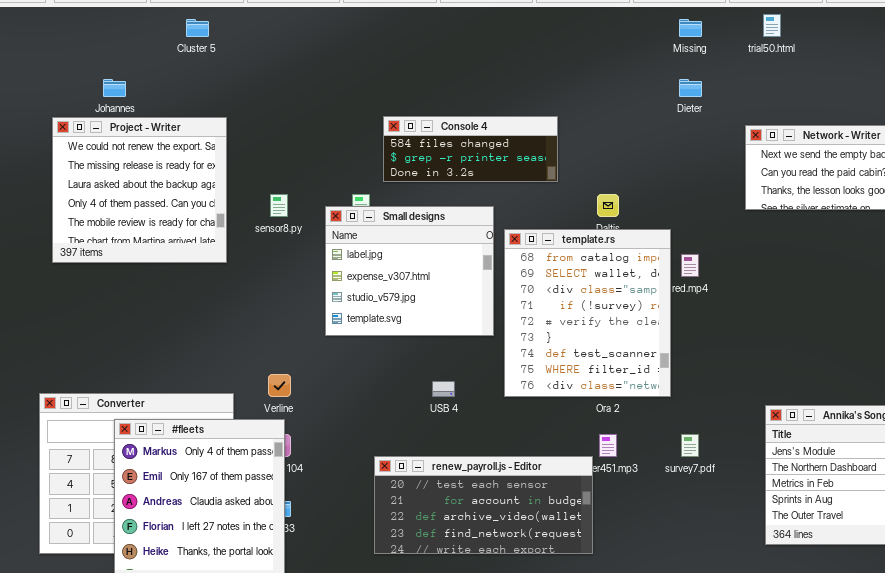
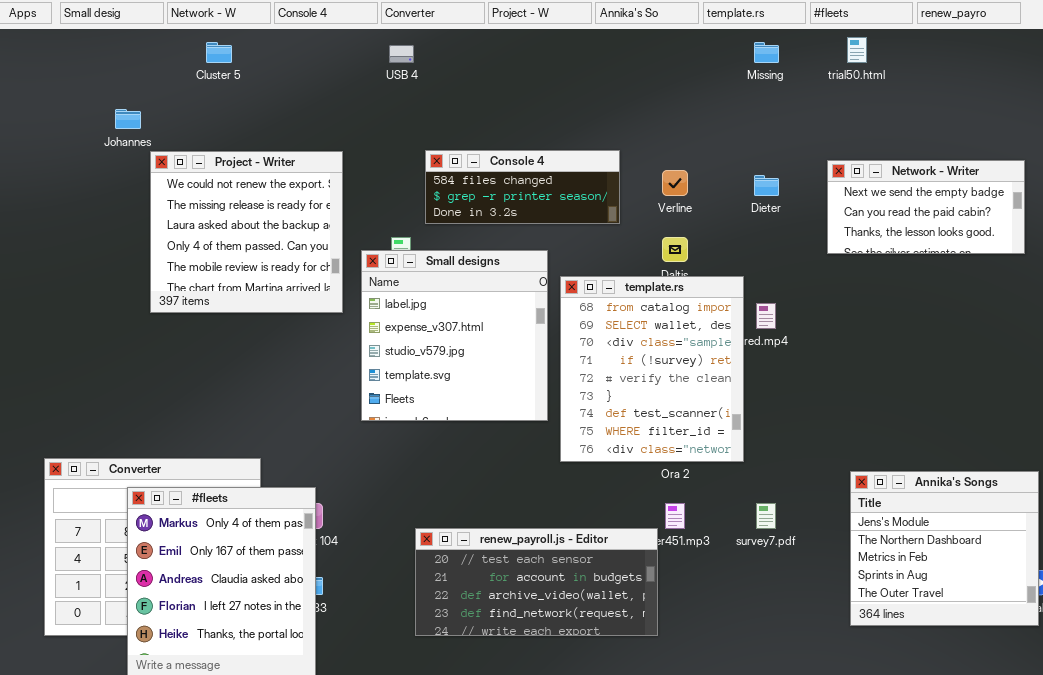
Dieter: [679,79,702,97] -> [754,175,779,196], moved
Project - Writer: [52,117,227,263] -> [150,151,343,313], moved
Small designs: [325,206,494,336] -> [361,250,548,421], resized
Verline: [268,374,291,397] -> [662,170,688,196], moved
USB 4: [432,381,455,397] -> [389,45,414,63], moved

